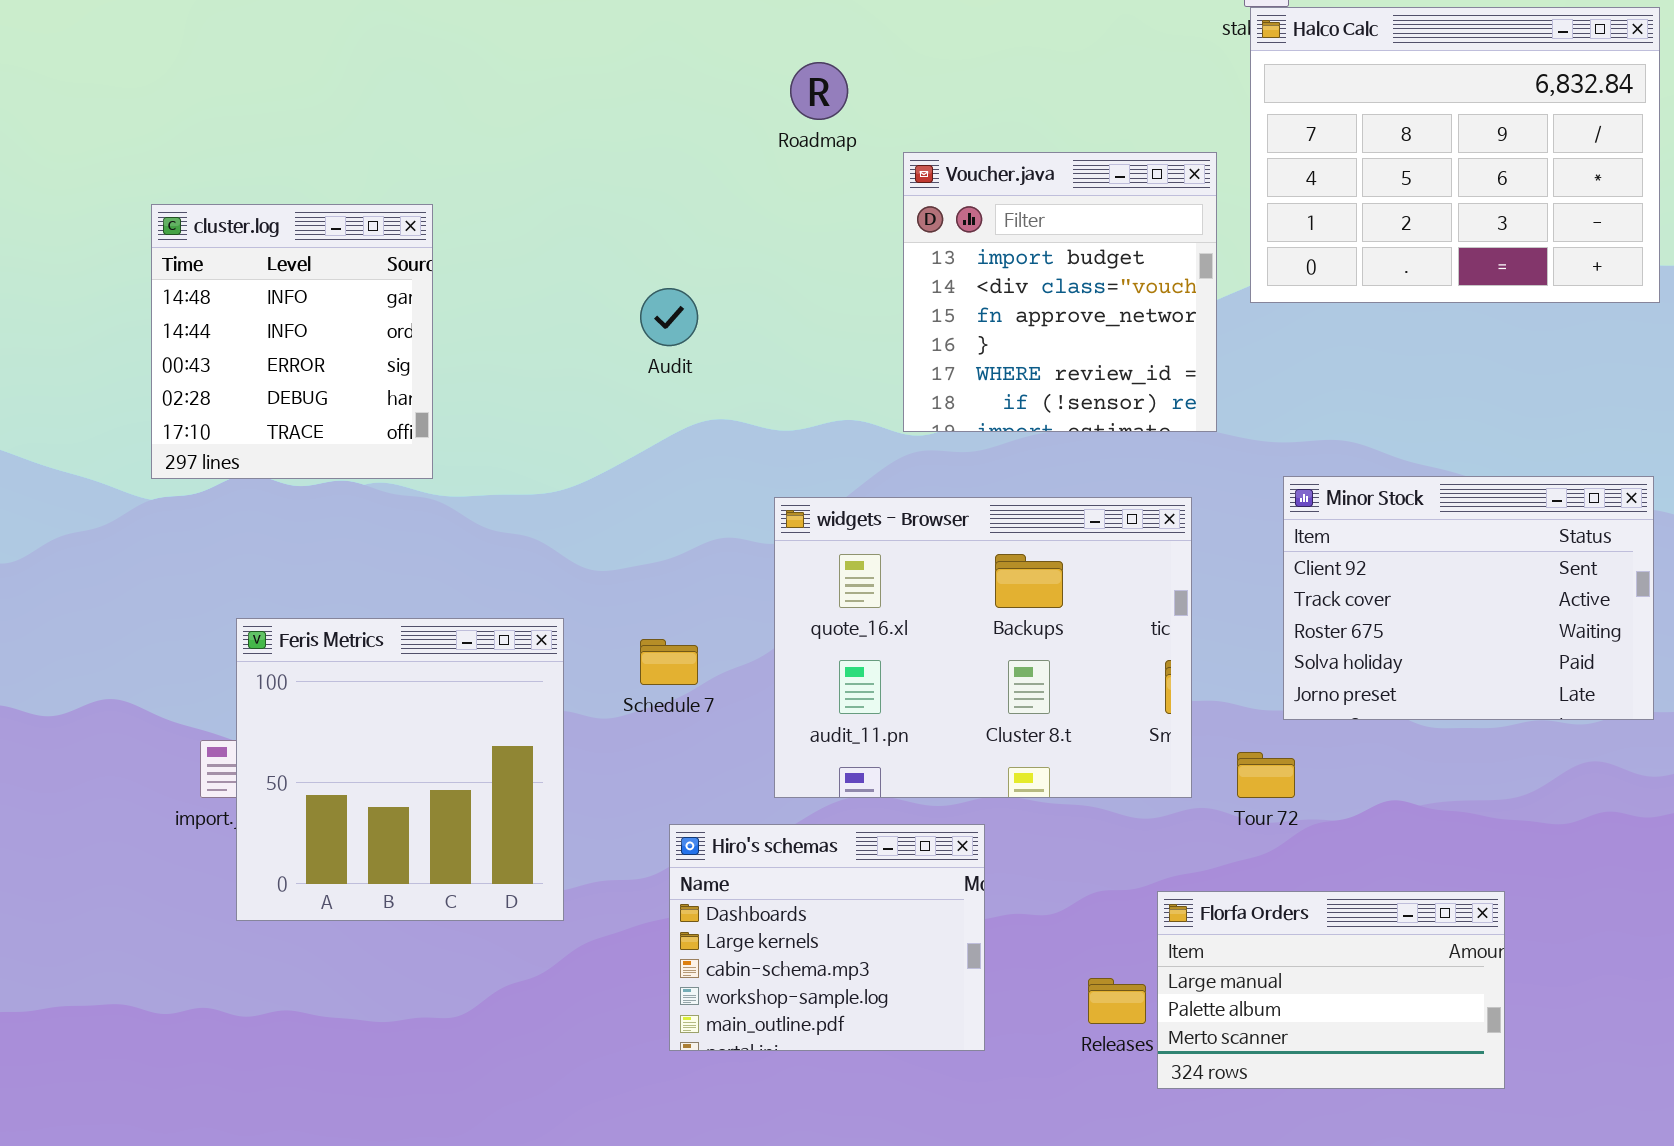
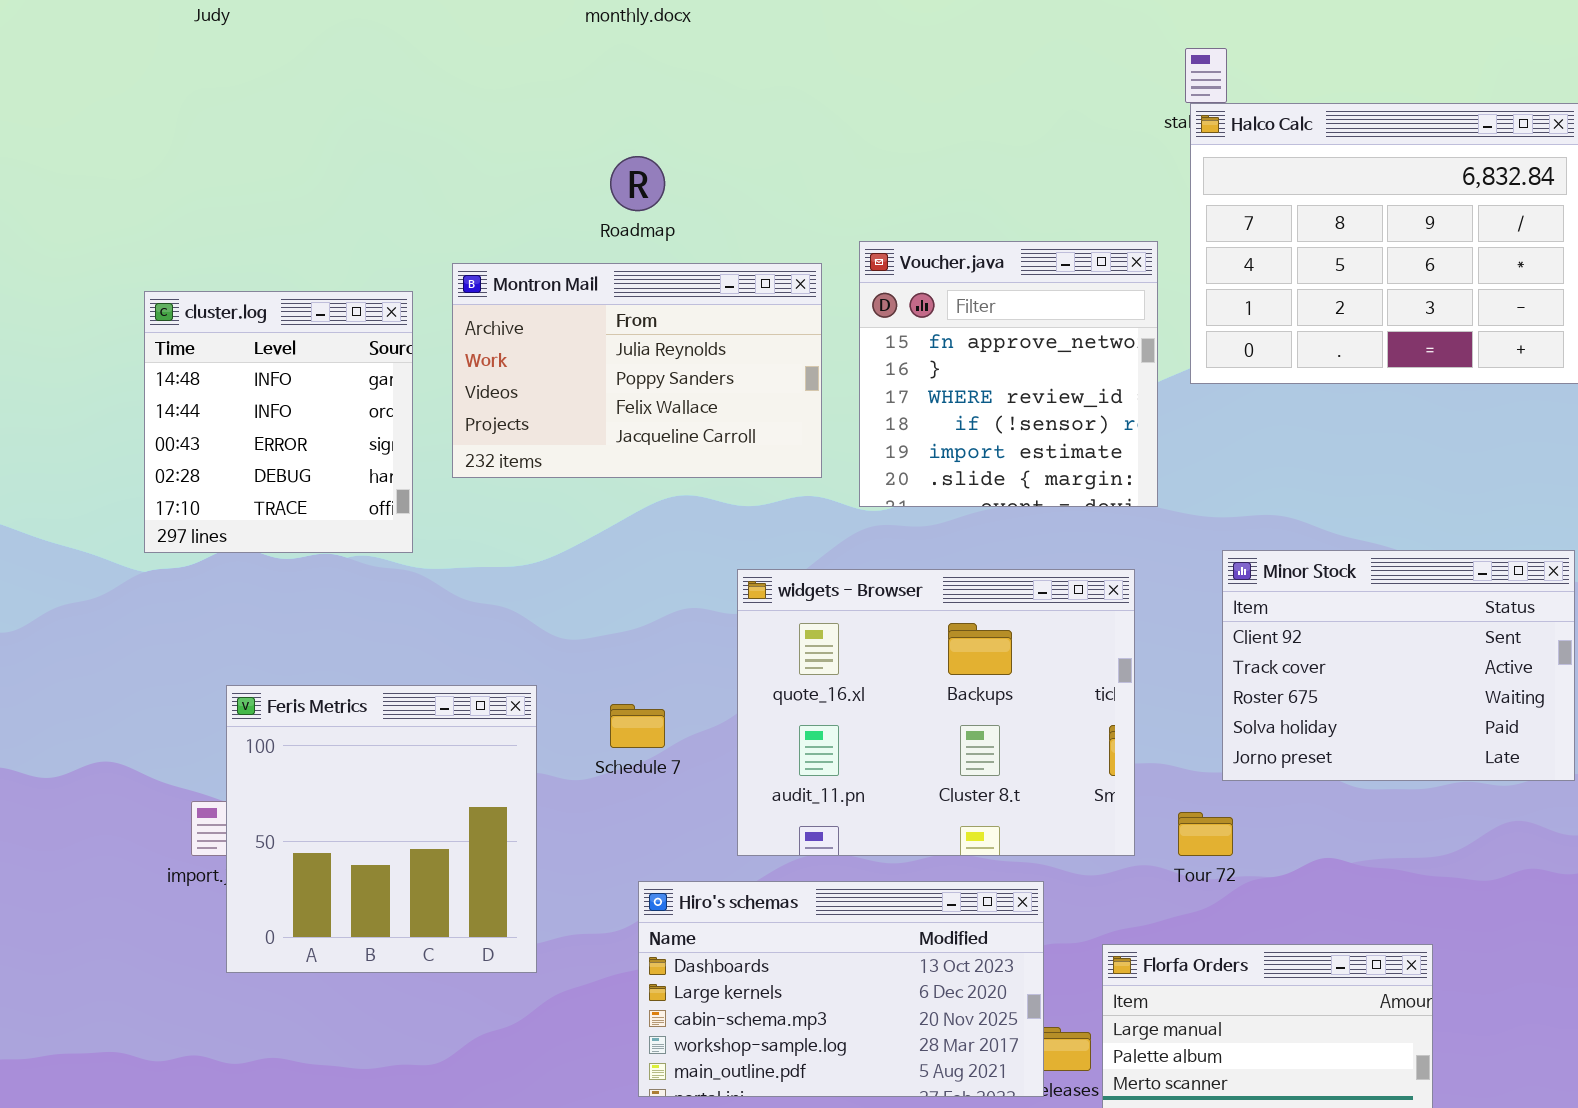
Roadmap: [790,62,848,120] -> [610,156,665,211], moved
Voucher.java: [903,152,1217,432] -> [859,241,1158,507], scrolled down 2 rows
Montron Mail: none -> [452,263,822,478], opened
Hiro's schemas: [669,824,985,1051] -> [638,881,1044,1097], resized

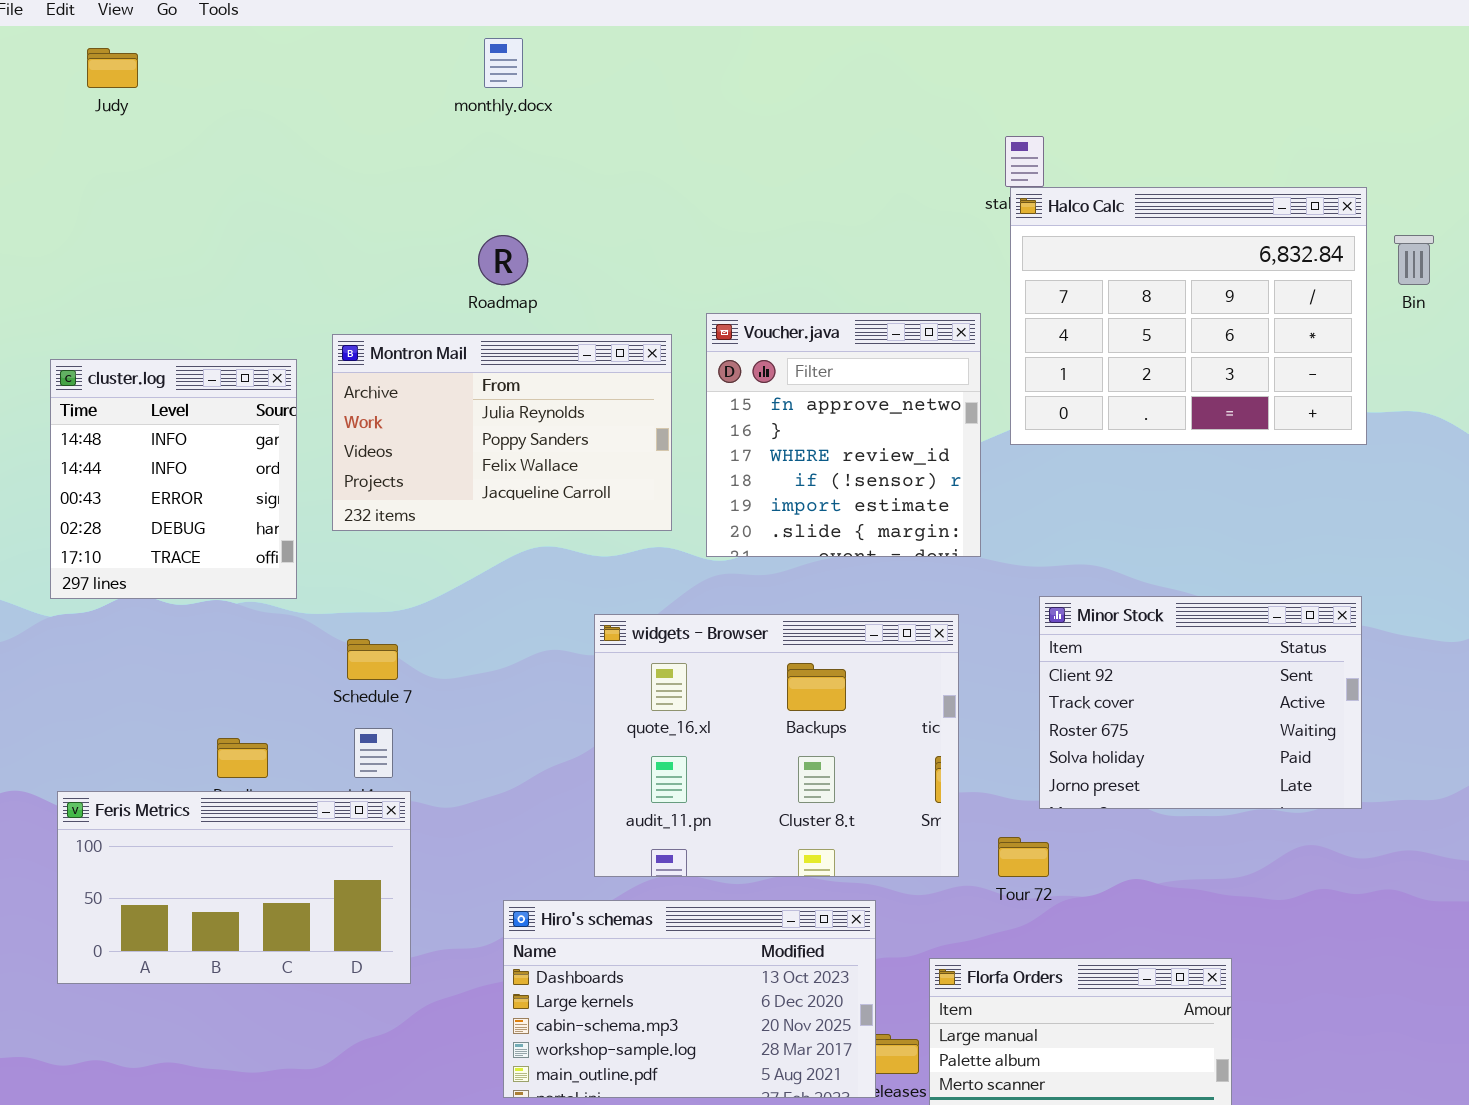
Feris Metrics: [226,685,537,973] -> [57,791,411,984], resized
Schedule 7: [610,704,665,748] -> [347,639,398,680], moved

